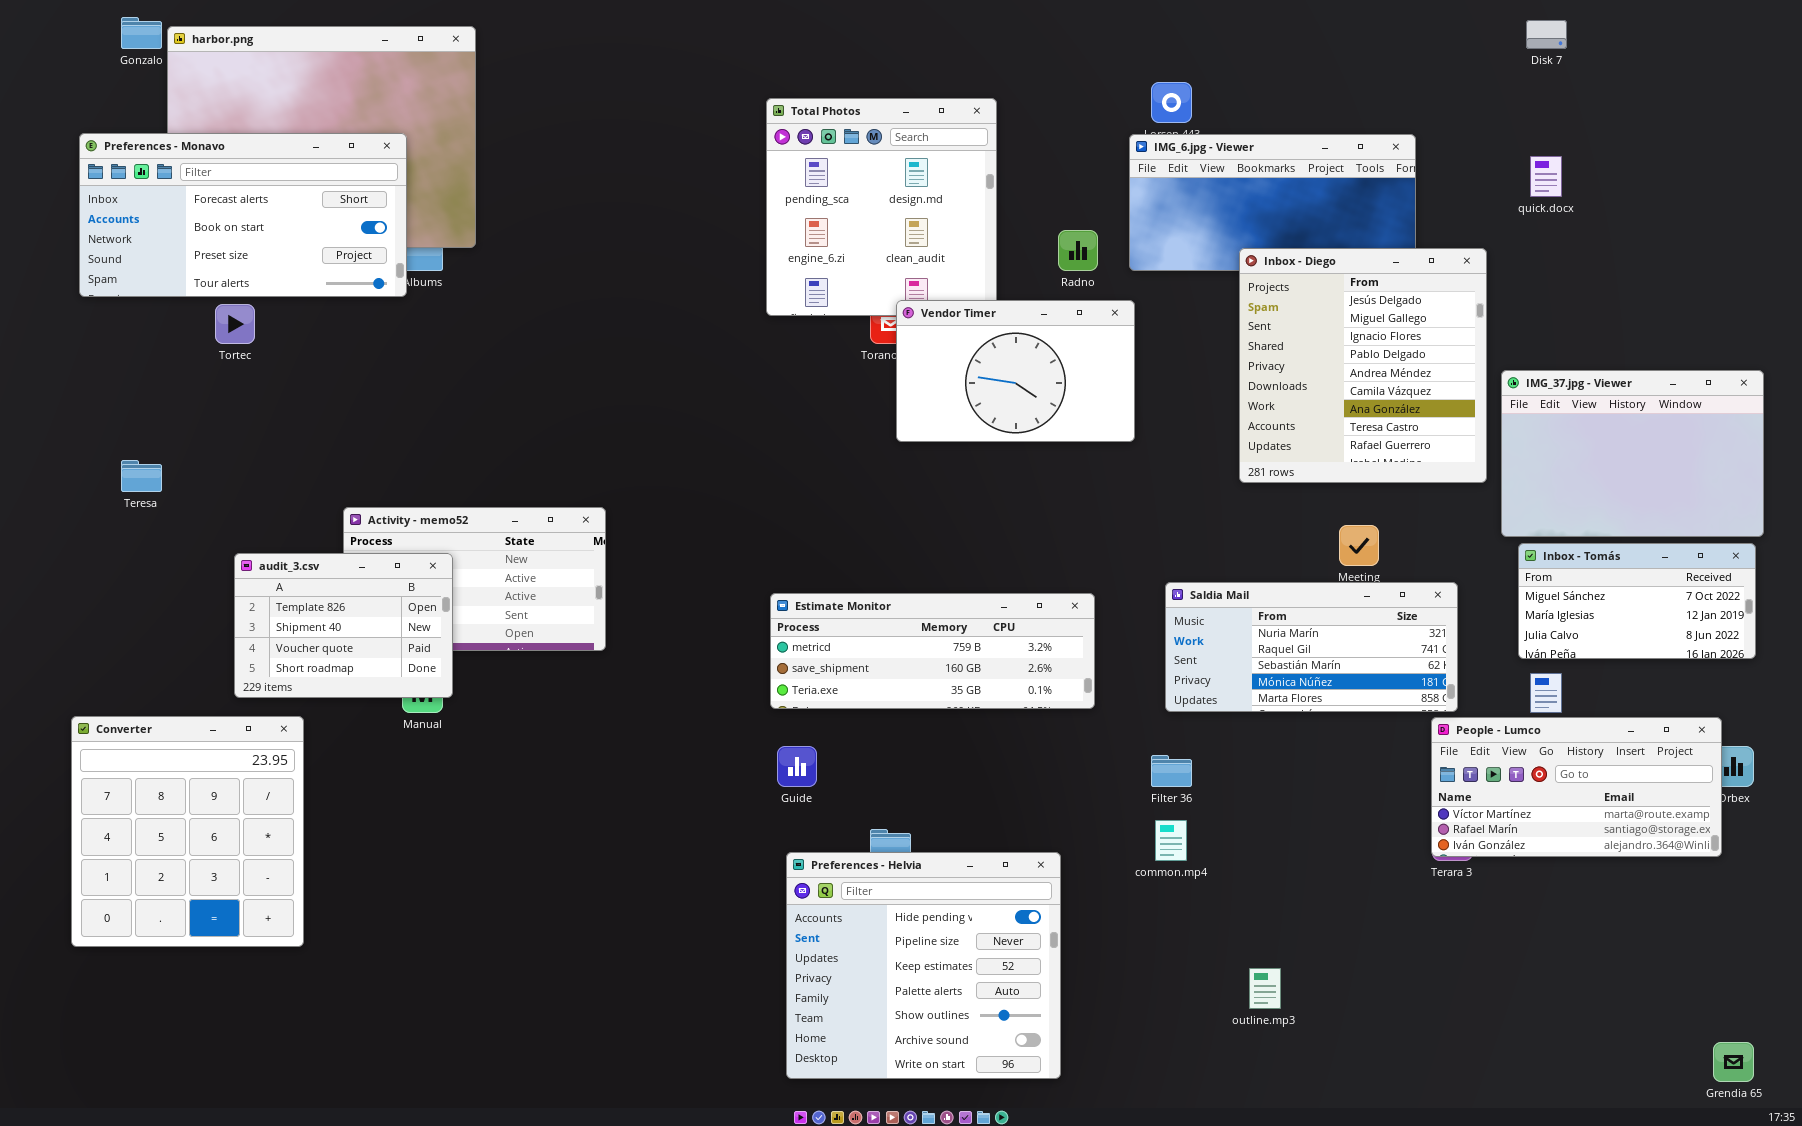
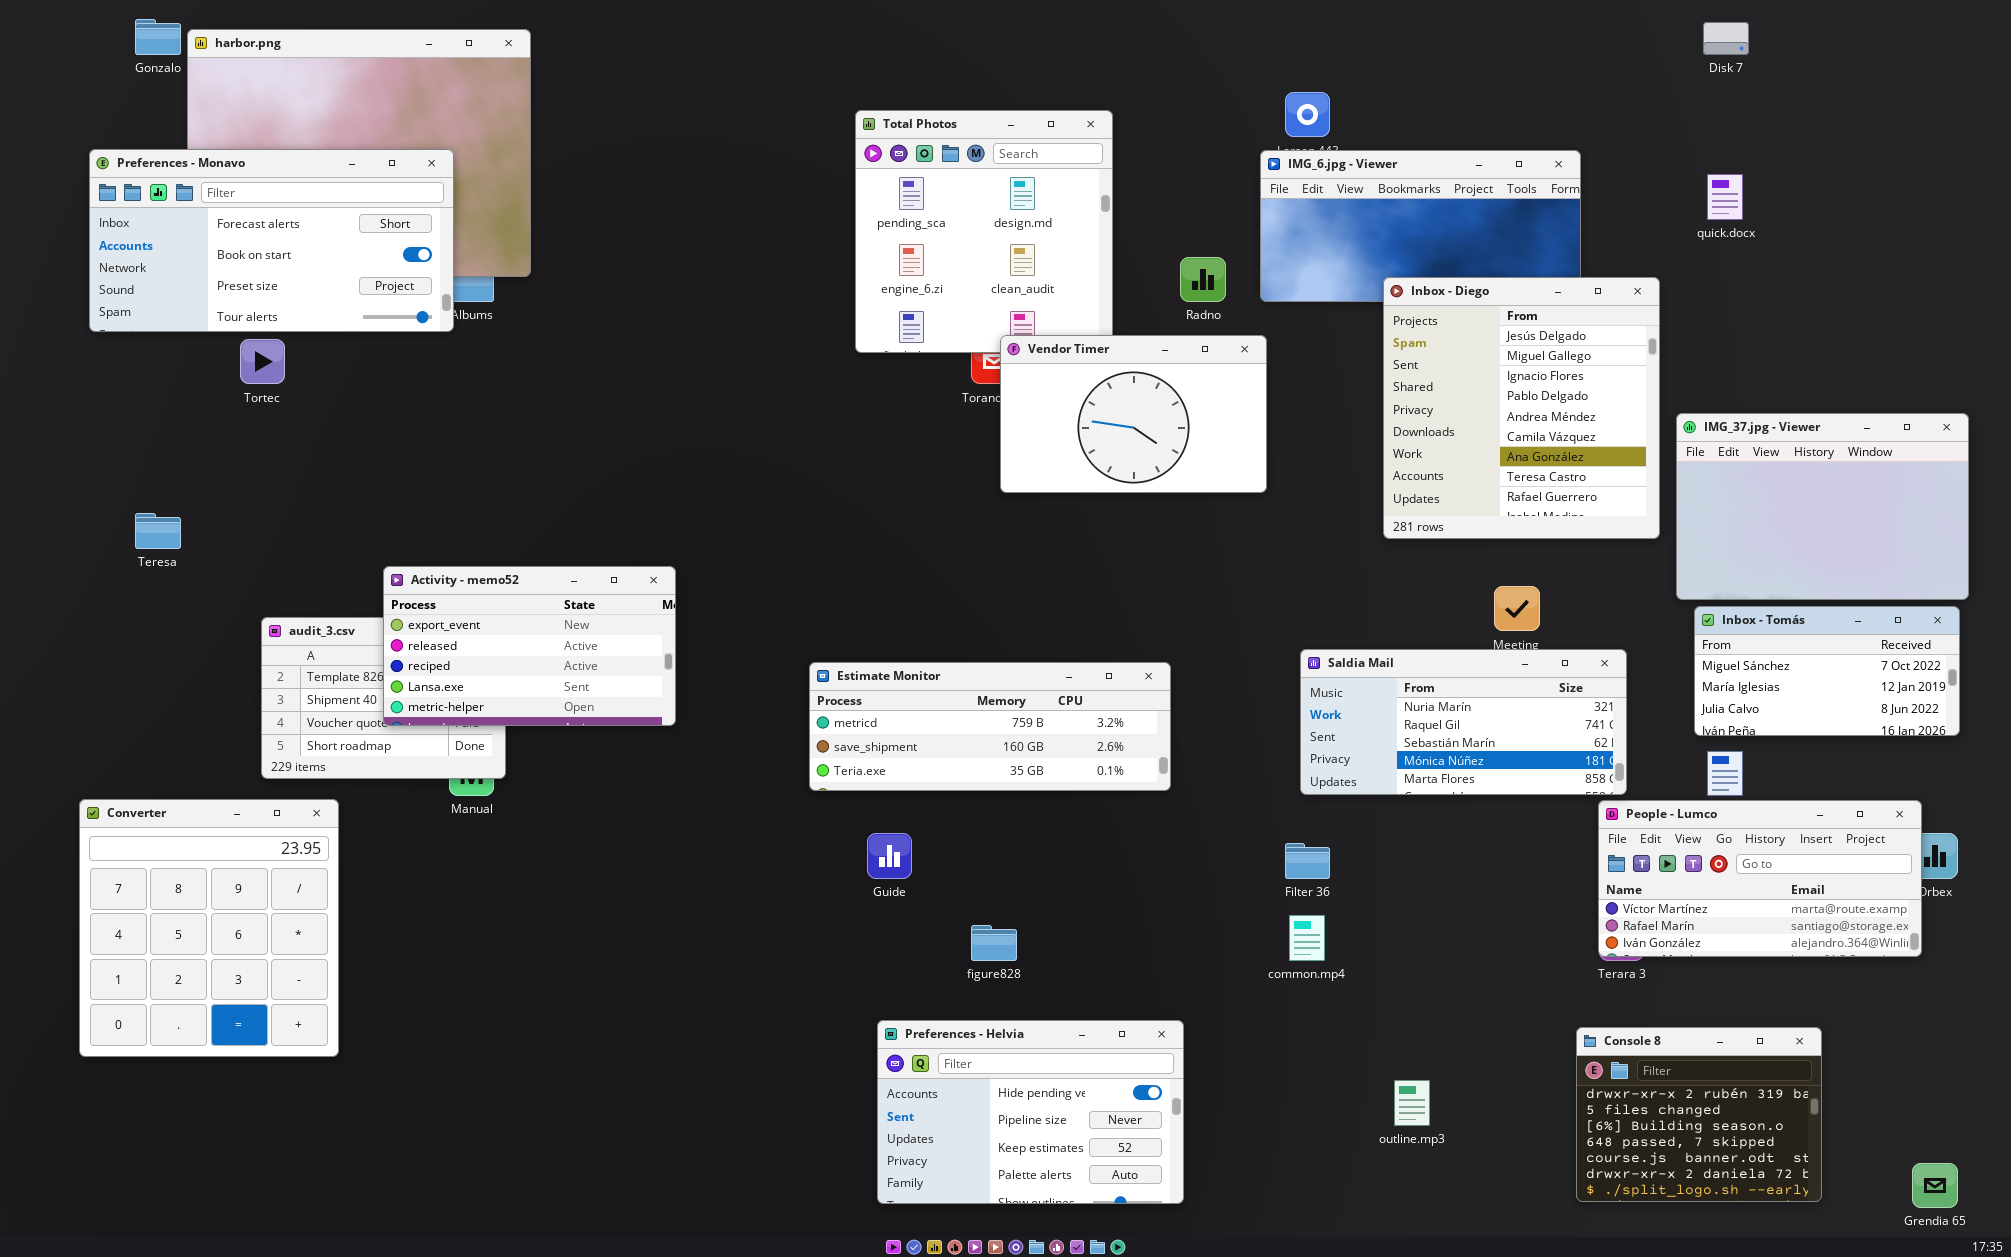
Activity - memo52: [343,507,606,651] -> [383,566,676,726], raised
Estimate Monitor: [770,593,1095,709] -> [809,662,1171,791], moved
Preferences - Helvia: [786,852,1061,1079] -> [877,1020,1184,1204], resized
Console 8: none -> [1576,1027,1822,1202], opened

